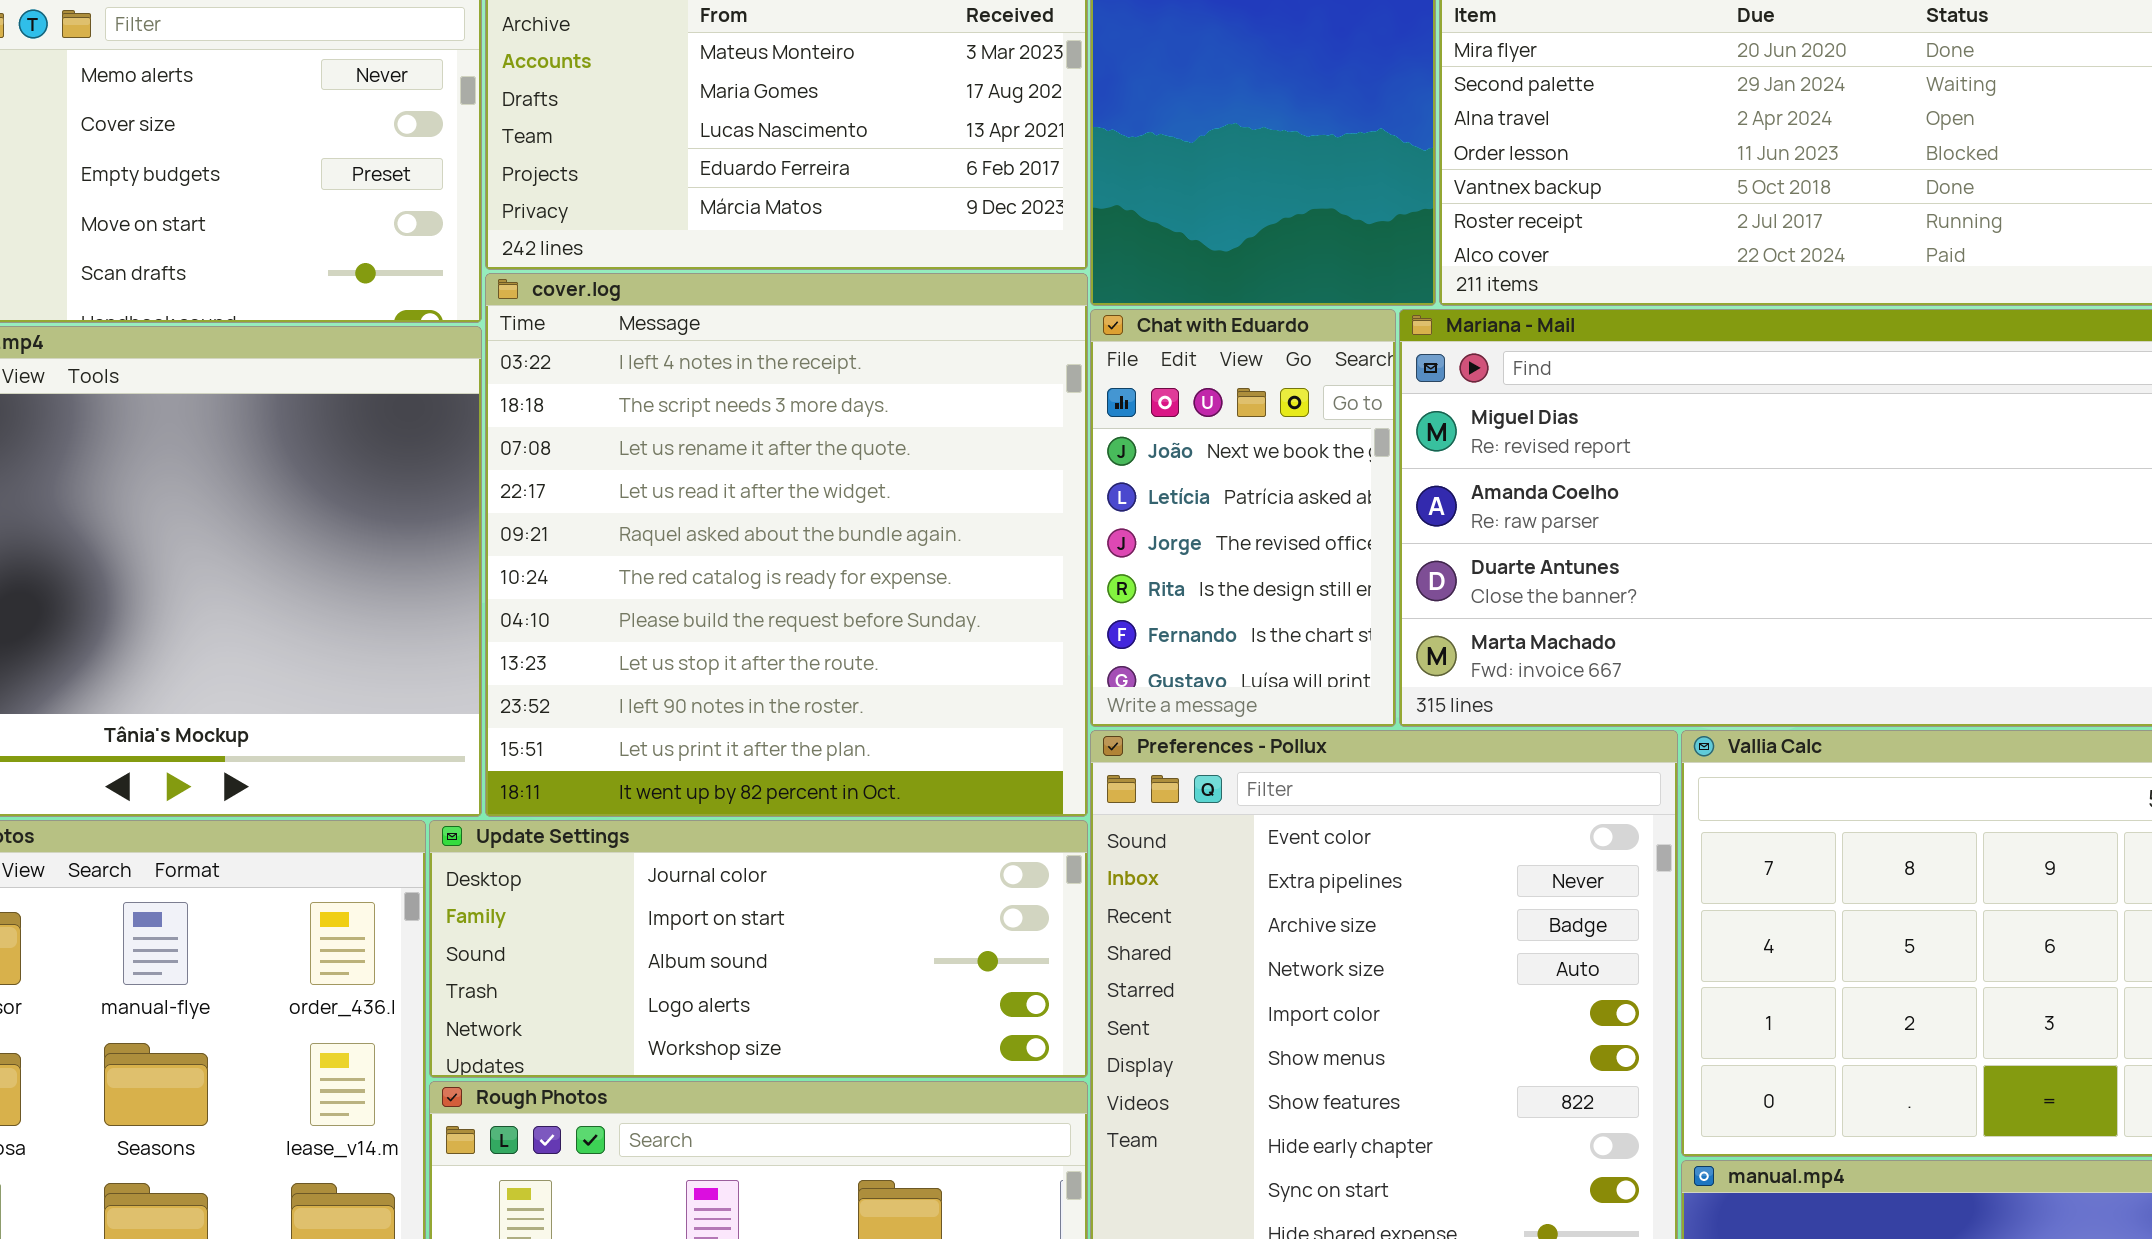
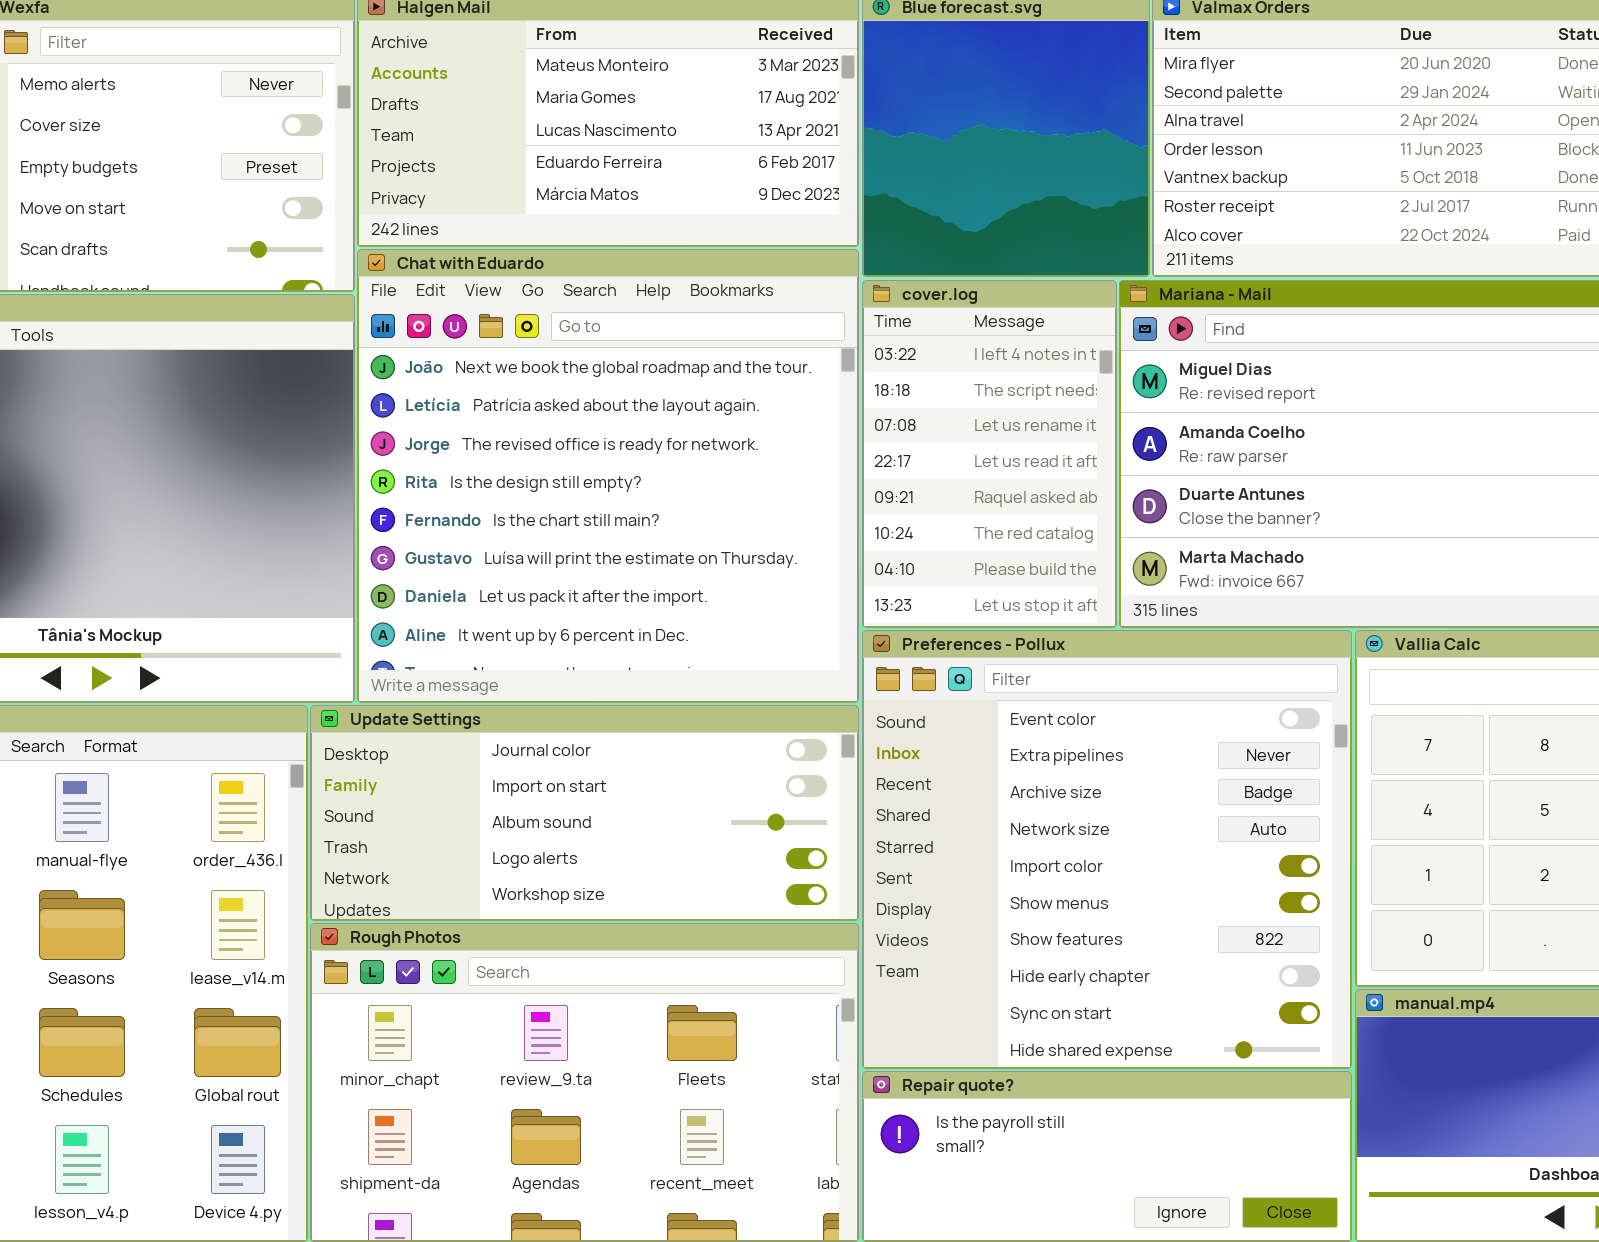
cover.log: [485,273,1088,817] -> [862,280,1117,628], moved, resized
Chat with Eduardo: [1090,309,1396,727] -> [357,249,859,703], moved, resized

